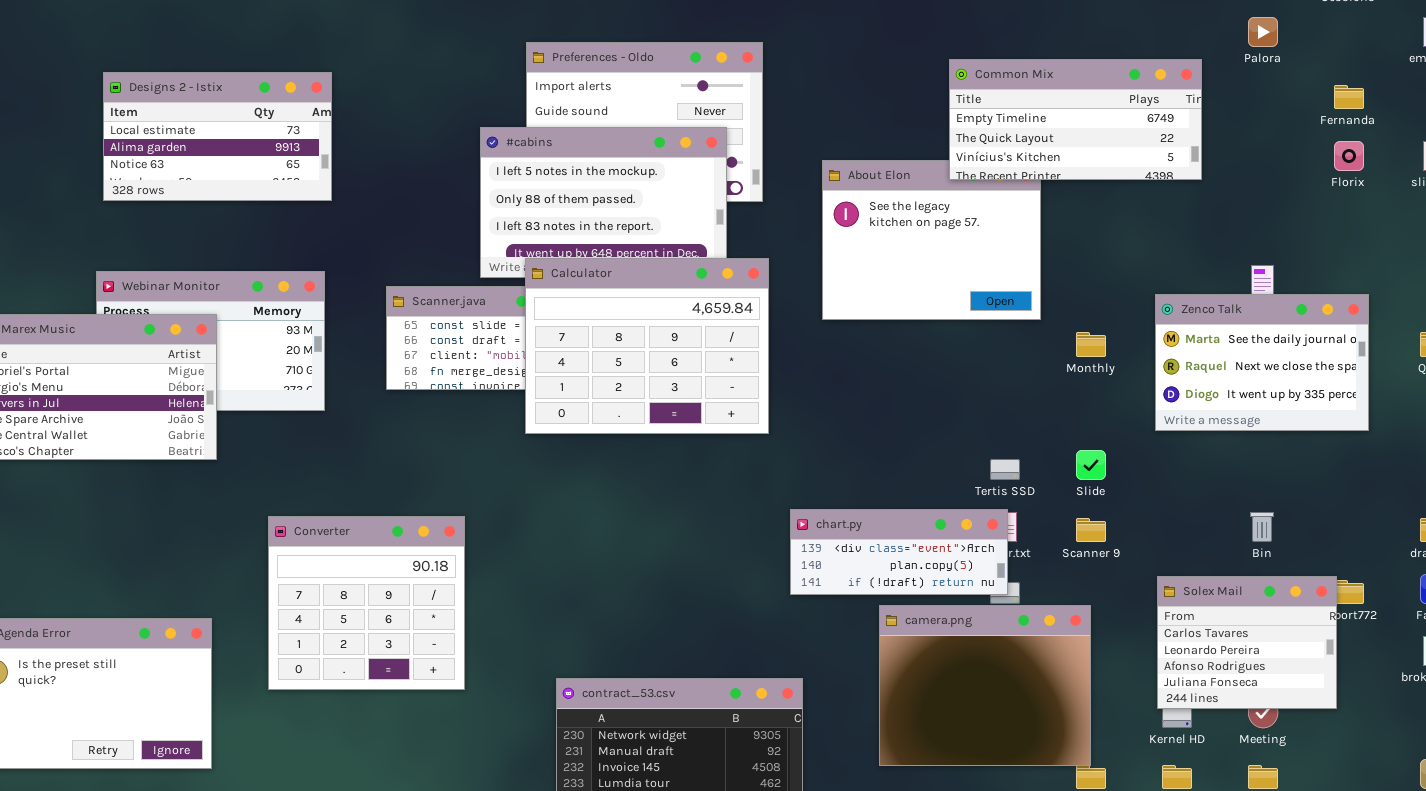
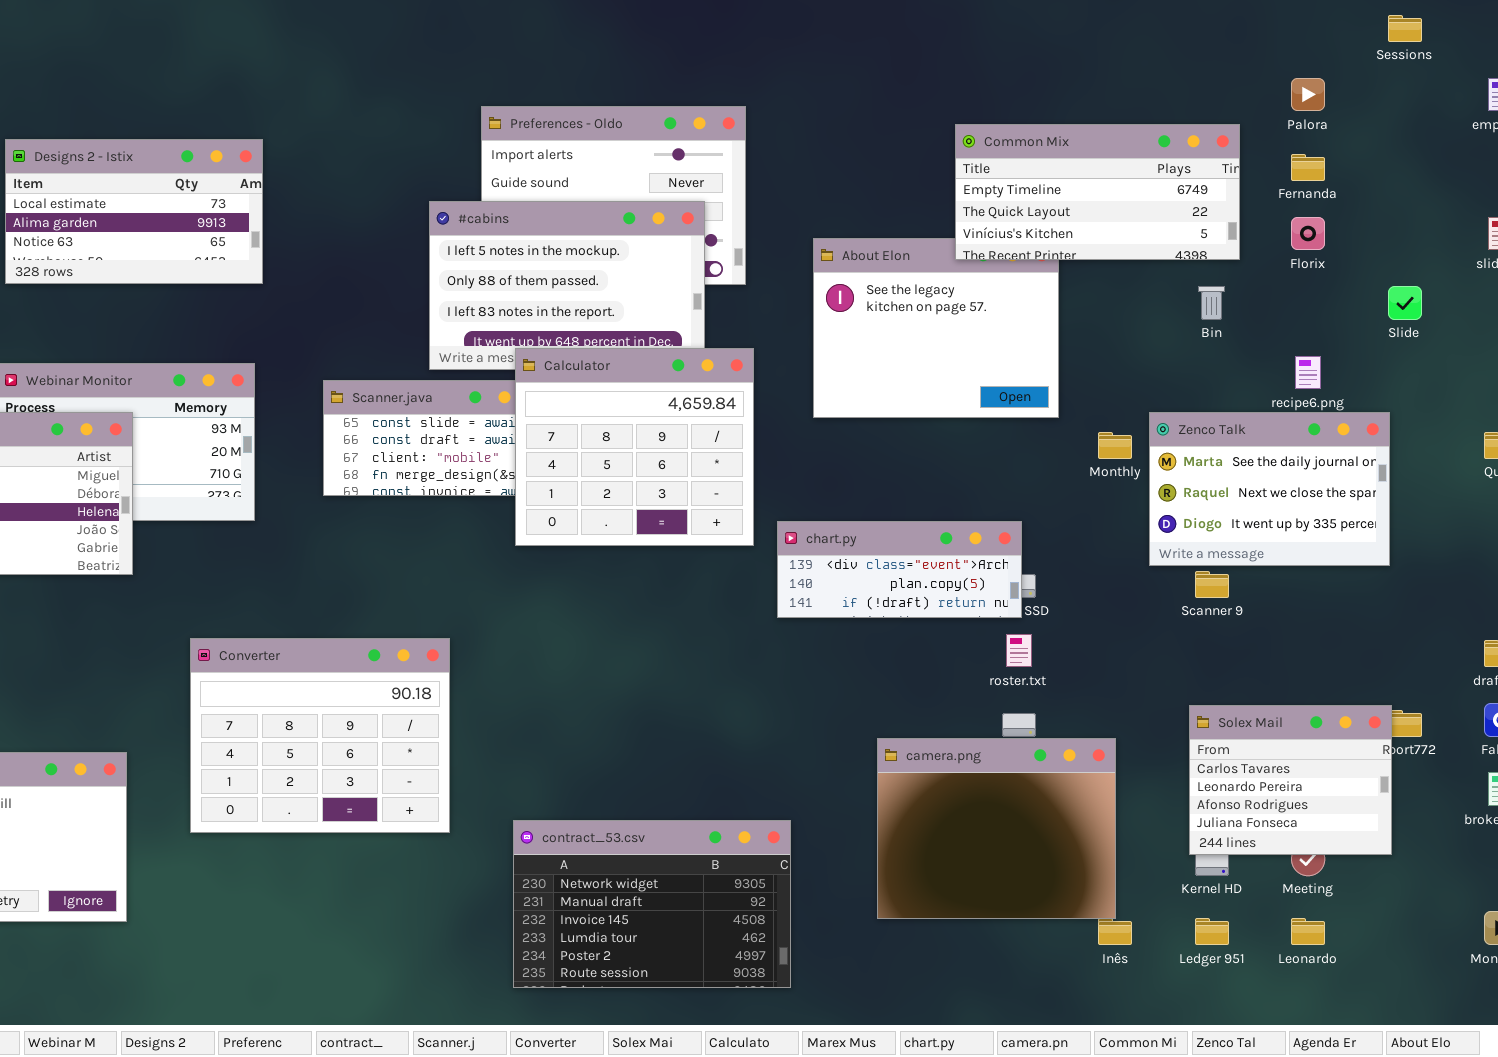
Fernanda: [1334,85,1364,109] -> [1291,154,1325,181], moved
Florix: [1334,141,1364,171] -> [1291,217,1325,250], moved
Calculator: [525,258,769,434] -> [515,348,754,546], resized
Zenco Talk: [1155,294,1369,431] -> [1149,412,1390,566], moved
Slide: [1076,450,1106,480] -> [1388,286,1422,320], moved
chart.py: [790,509,1008,595] -> [777,521,1022,618], moved
Bin: [1250,512,1274,542] -> [1198,286,1225,320], moved
Converter: [268,516,465,690] -> [190,638,450,833], resized
Scanner 9: [1076,518,1106,542] -> [1195,571,1229,598], moved

